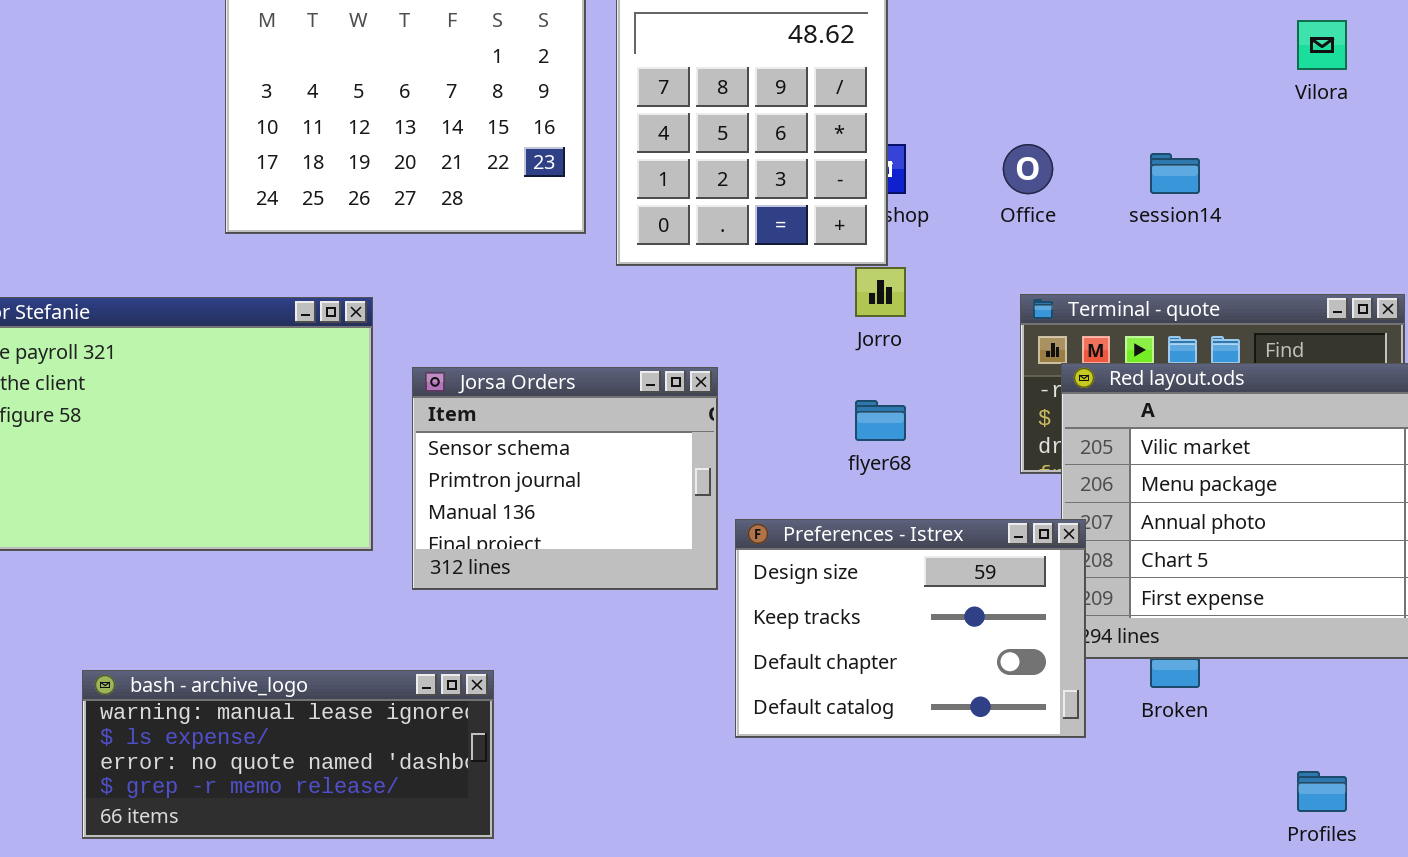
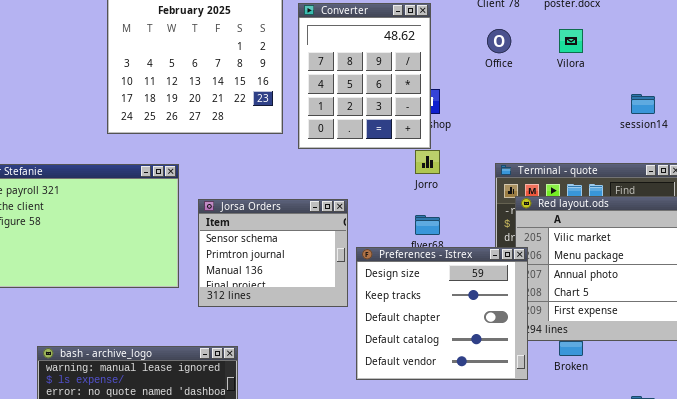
Vilora: [1297,20,1347,70] -> [559,29,583,53], moved
Office: [1003,144,1053,194] -> [487,29,511,53], moved
session14: [1150,153,1200,194] -> [631,94,655,114], moved
Preferences - Istrex: [735,519,1086,738] -> [356,247,528,380], resized

